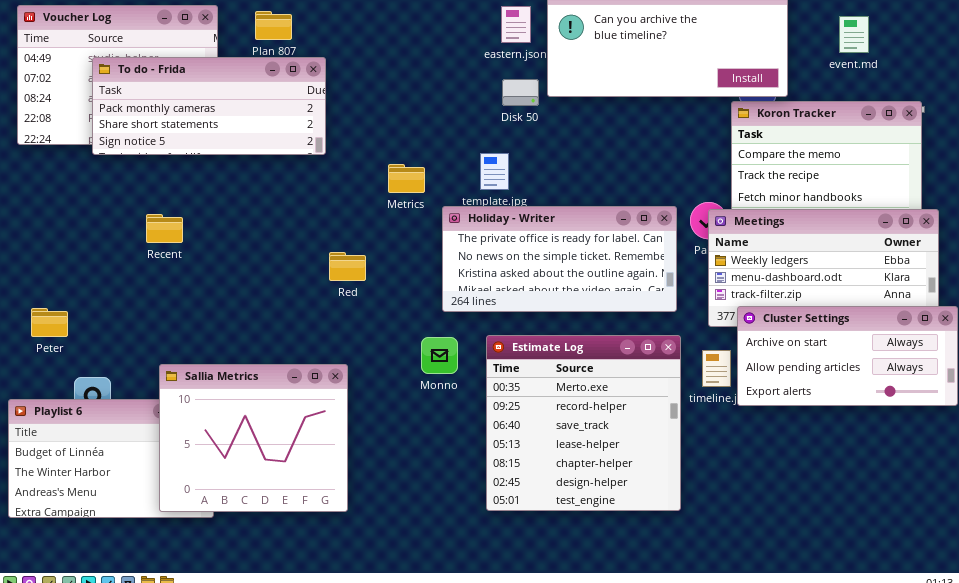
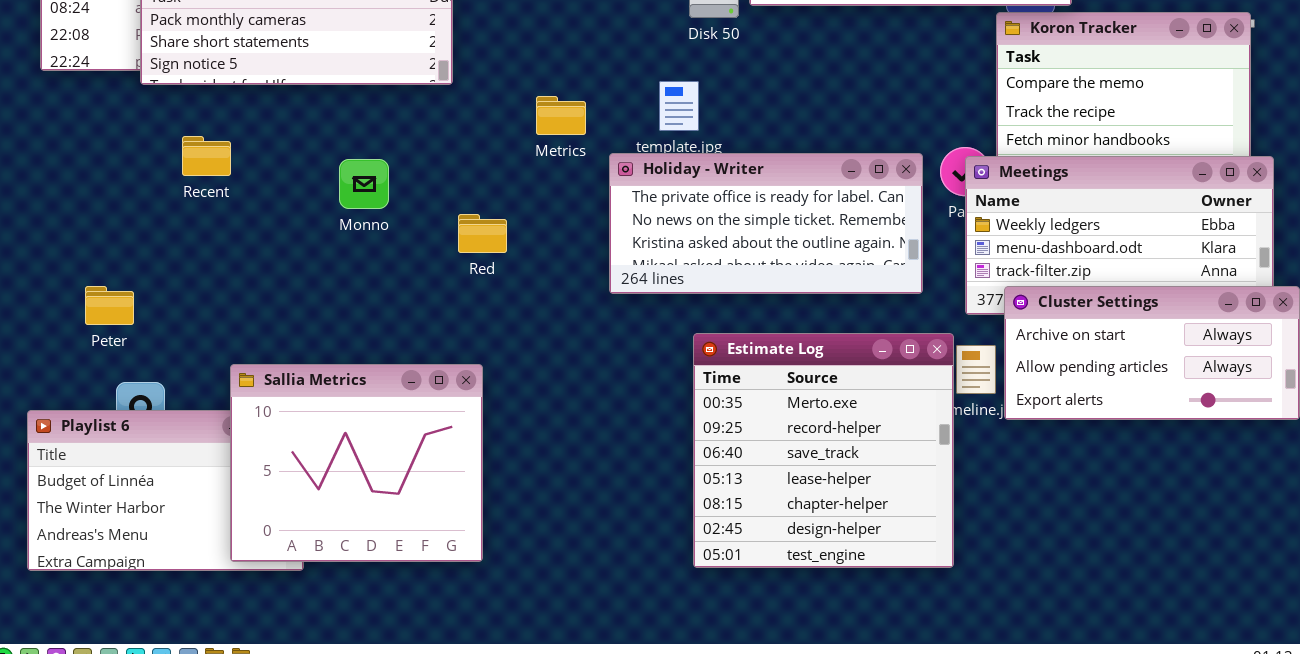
Recent: [146,214,183,243] -> [182,136,231,176], moved
Peter: [31,308,68,337] -> [85,286,134,325], moved
Estimate Log: [486,335,681,511] -> [693,333,954,568], moved
Monno: [421,337,458,374] -> [339,159,389,209], moved

